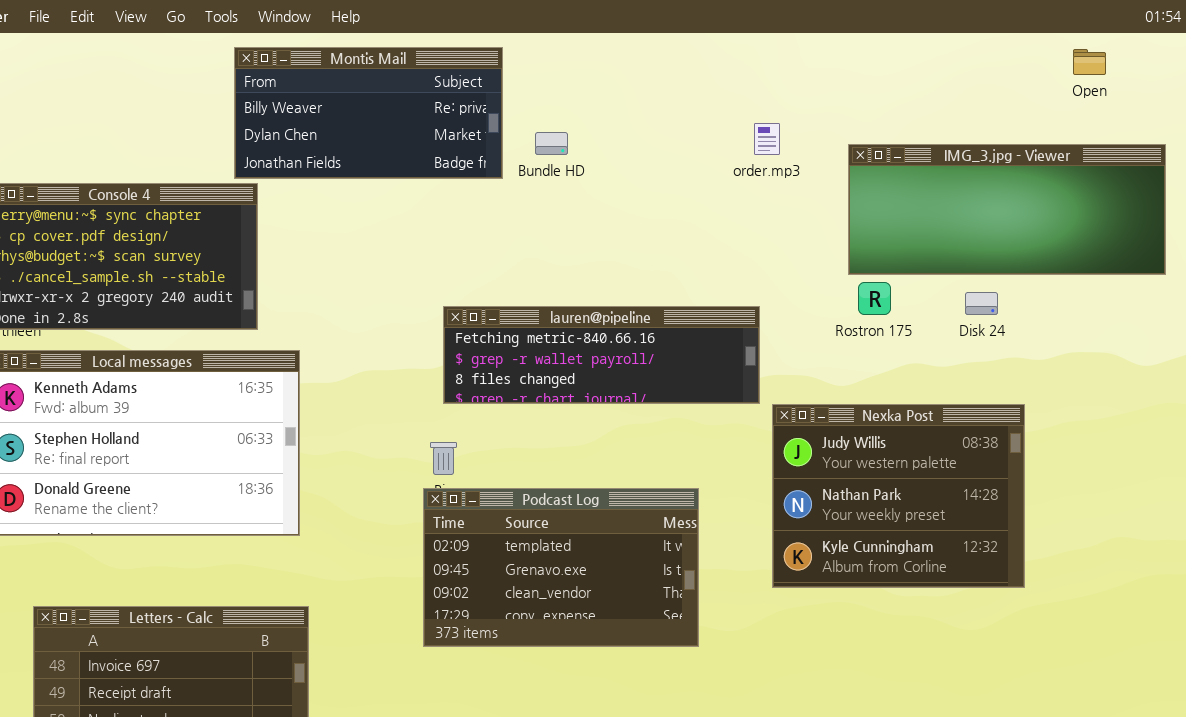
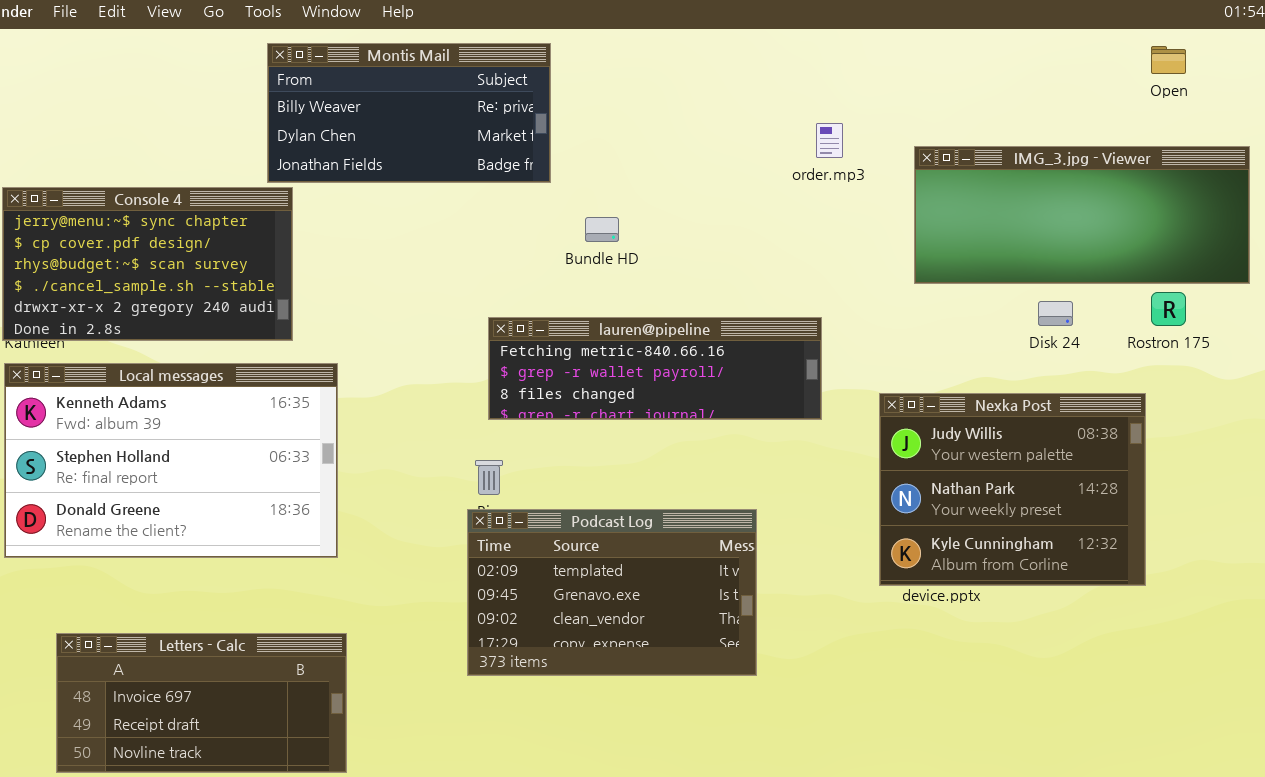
Bundle HD: [535,132,568,155] -> [585,217,619,242], moved
Rostron 175: [858,282,891,315] -> [1151,292,1186,326], moved
Nexka Post: [772,404,1025,588] -> [879,393,1146,586], moved

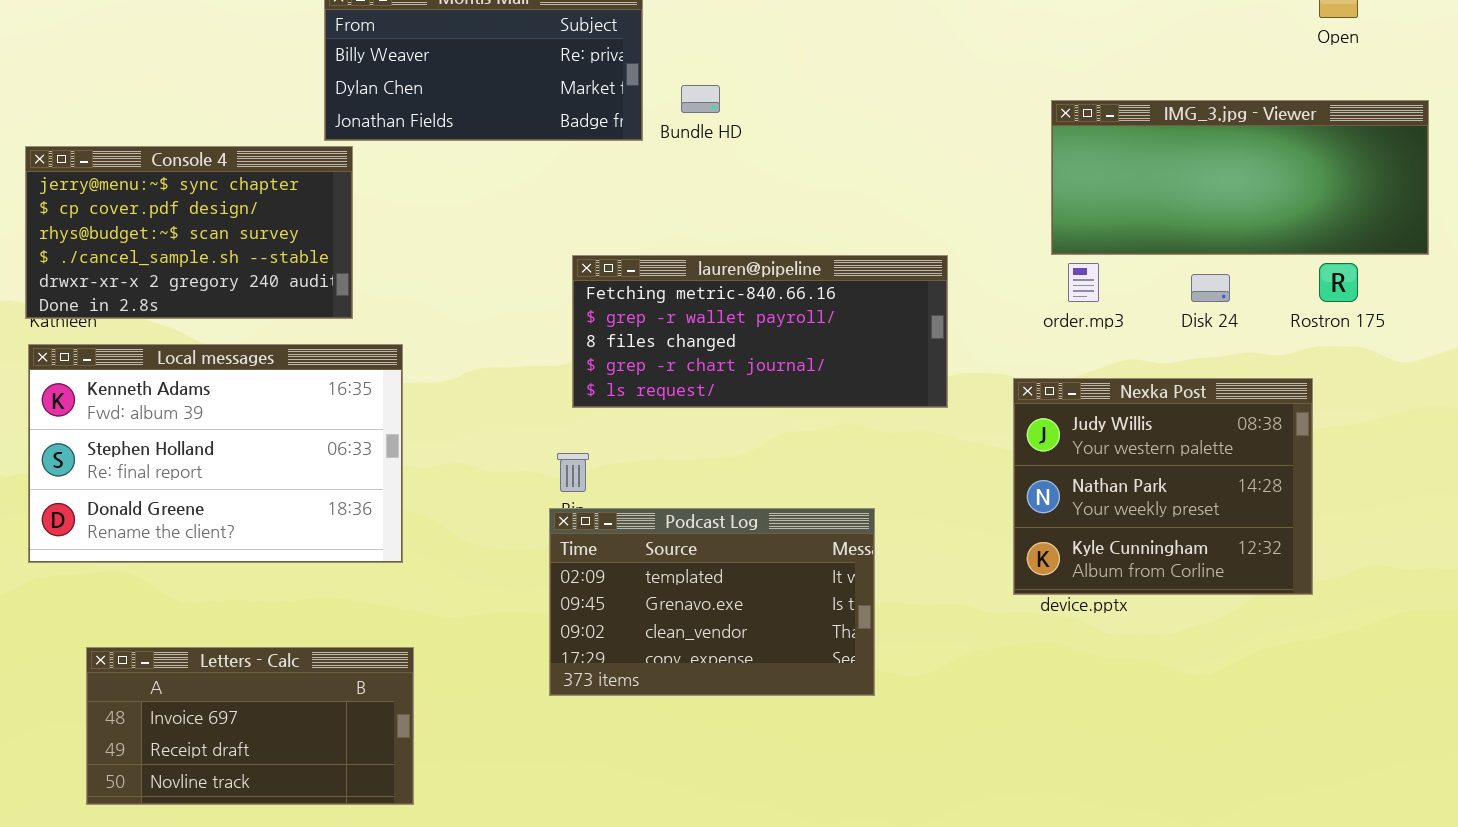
order.mp3: [816,123,843,158] -> [1068,263,1099,302], moved
Bundle HD: [585,217,619,242] -> [681,85,720,113], moved
lauren@pipeline: [488,317,822,420] -> [572,255,948,408], resized

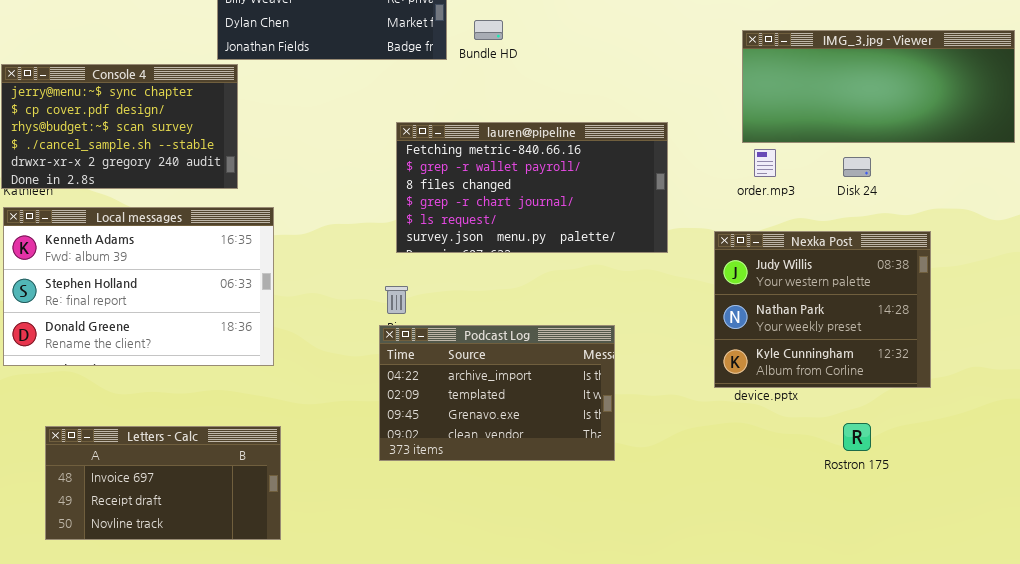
lauren@pipeline: [572,255,948,408] -> [396,122,668,253], resized
Rostron 175: [1319,263,1358,302] -> [843,423,871,451], moved
Podcast Log: [549,508,875,696] -> [379,325,615,461], scrolled up 1 row

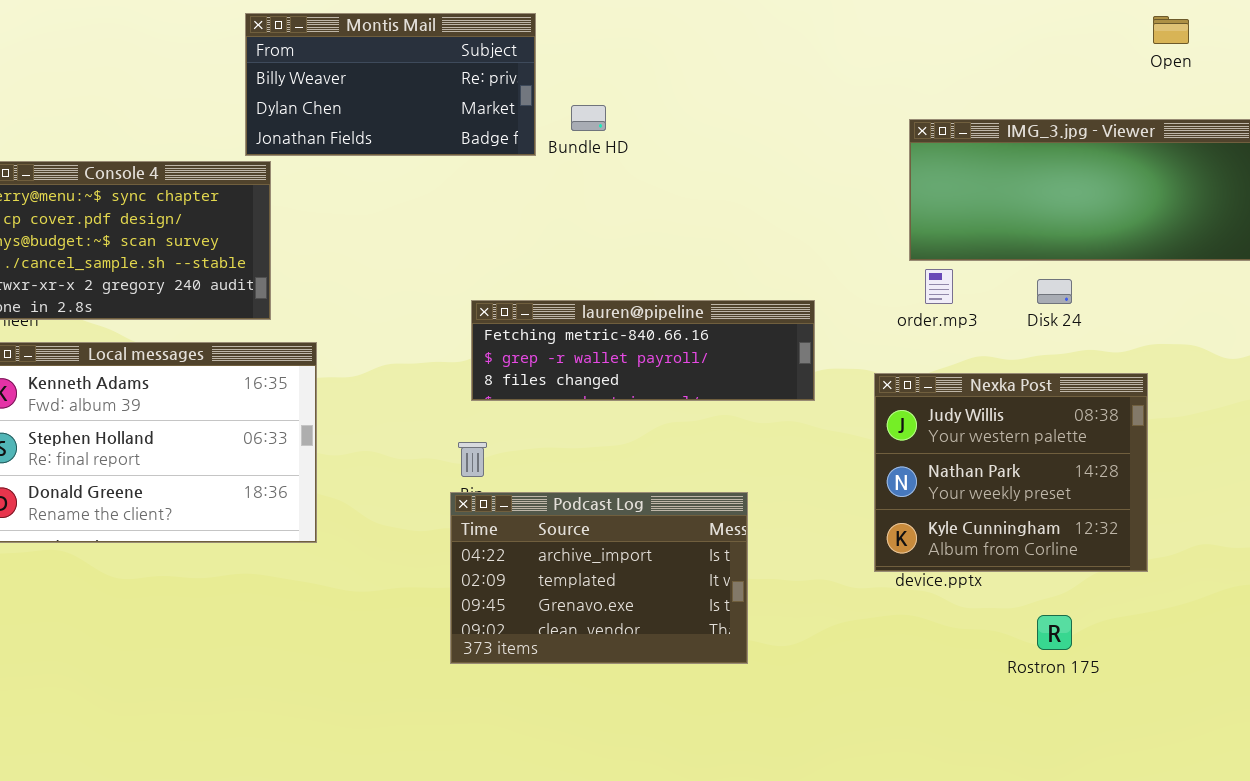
lauren@pipeline: [396,122,668,253] -> [471,300,815,401], resized
Letters - Calc: [45,426,281,540] -> none, closed

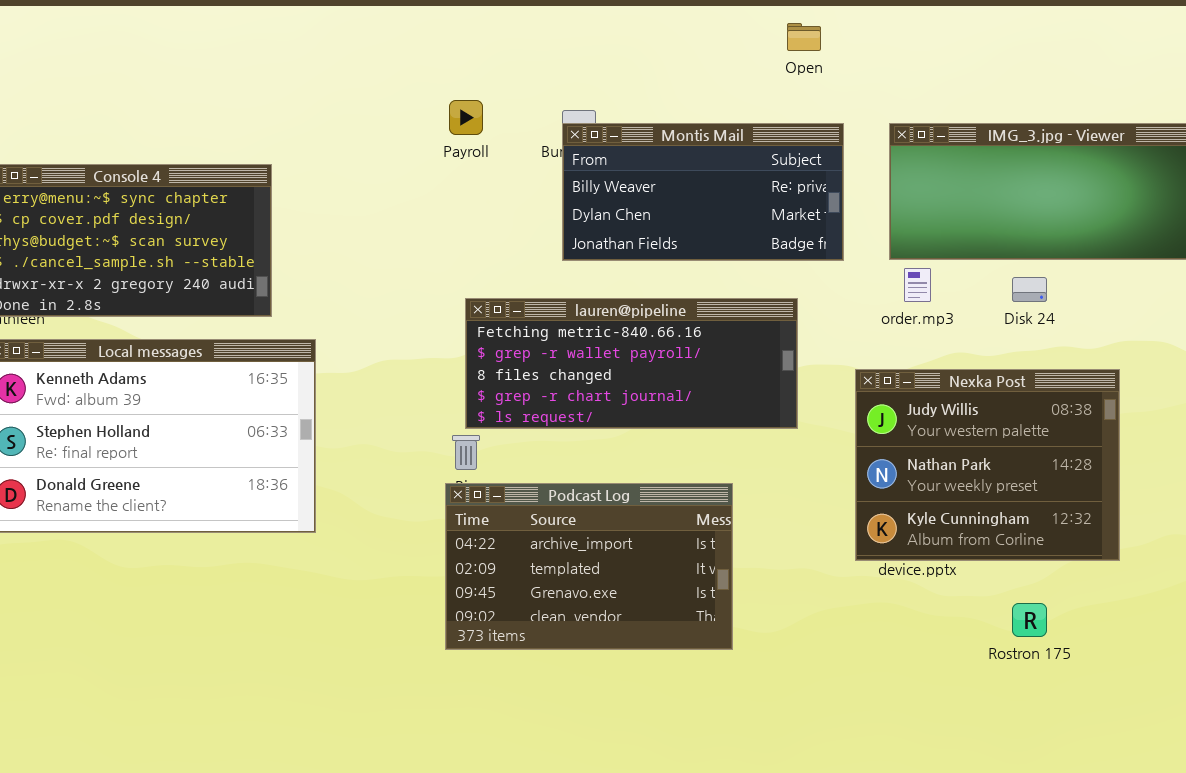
Montis Mail: [245,13,536,156] -> [562,123,844,261], moved
Open: [1153,16,1189,44] -> [787,23,821,51], moved
lauren@pipeline: [471,300,815,401] -> [465,298,798,429], resized

